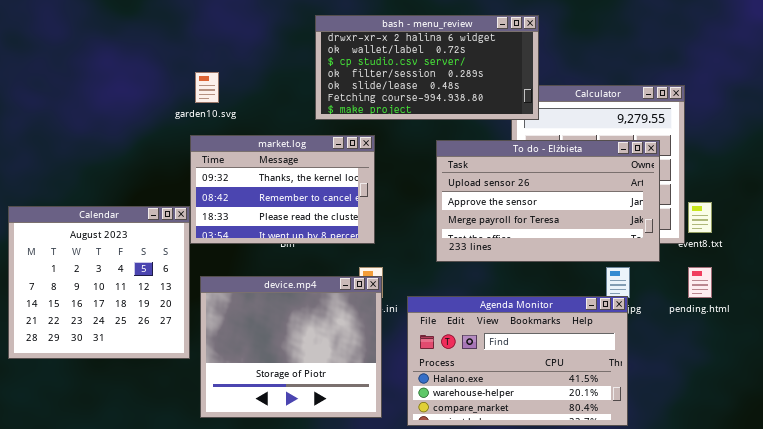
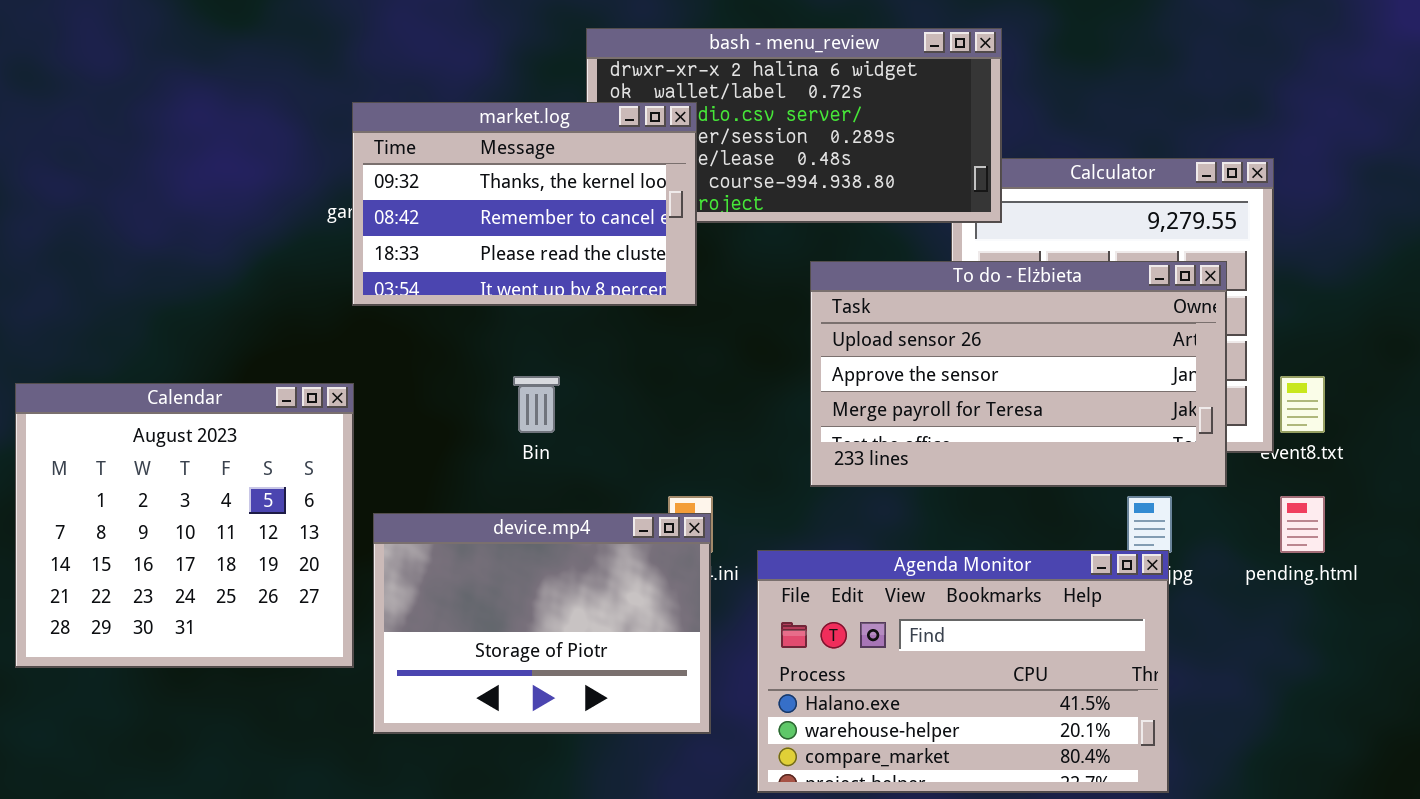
market.log: [190,135,375,244] -> [352,102,697,306], moved
device.mp4: [200,276,382,418] -> [373,513,711,734], resized

